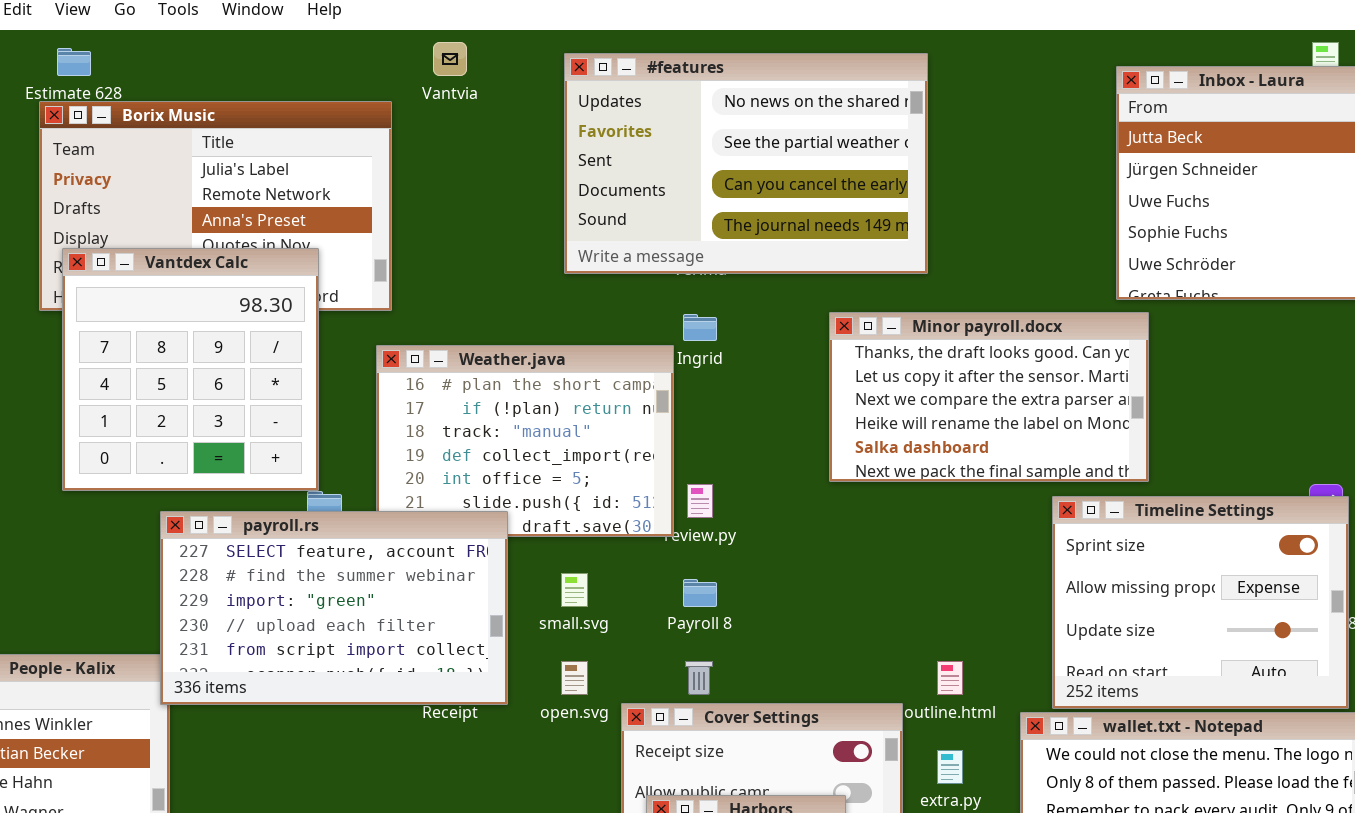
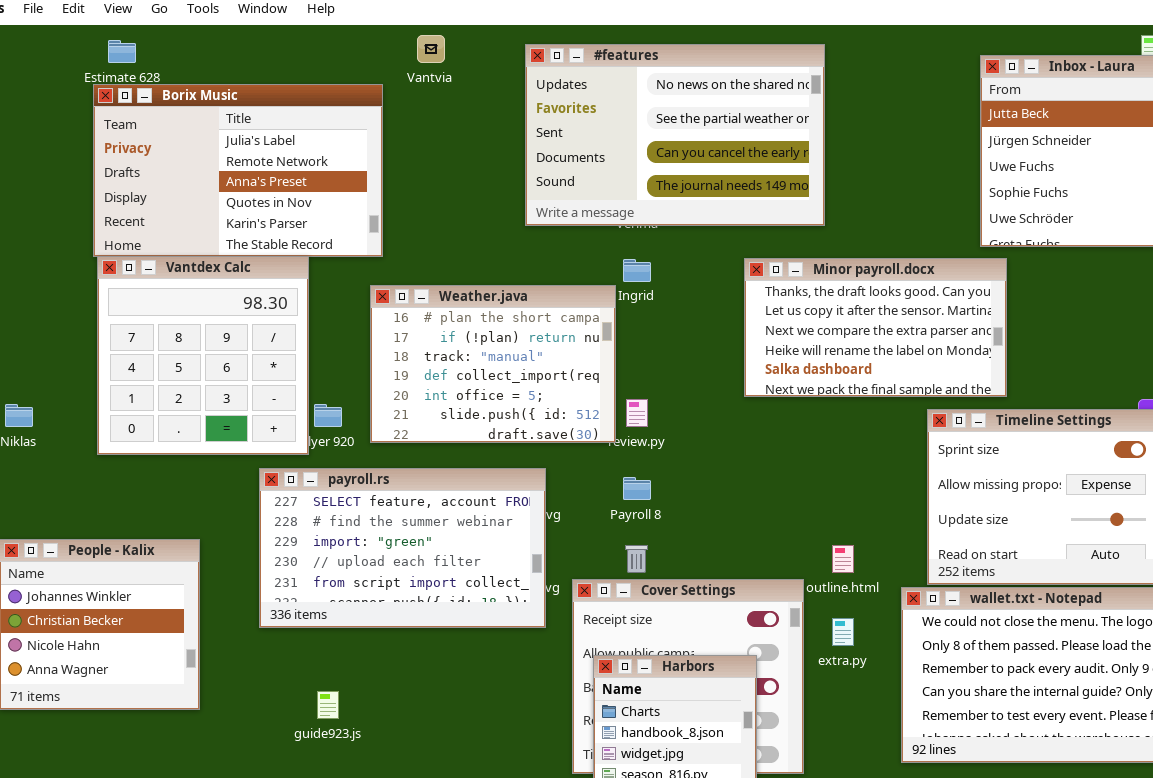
Vantdex Calc: [62,248,319,491] -> [97,256,309,455], moved
payroll.rs: [160,511,508,705] -> [259,468,546,628], moved

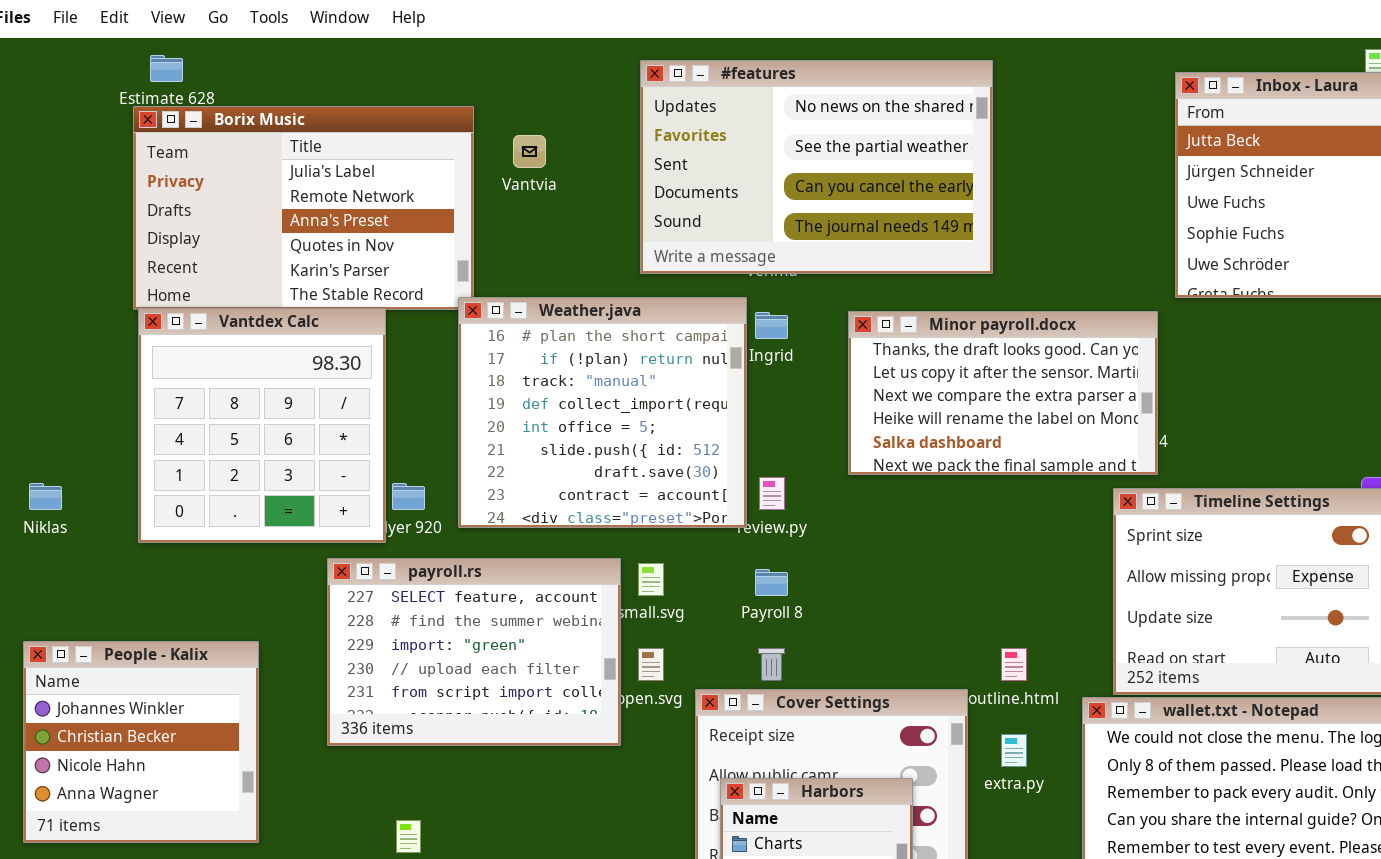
Vantvia: [417,35,445,63] -> [513,135,546,168], moved
Minor payroll.docx: [744,258,1007,397] -> [848,311,1158,475], moved
Weather.java: [370,285,616,443] -> [458,297,747,528], resized
payroll.rs: [259,468,546,628] -> [327,558,621,746], resized

